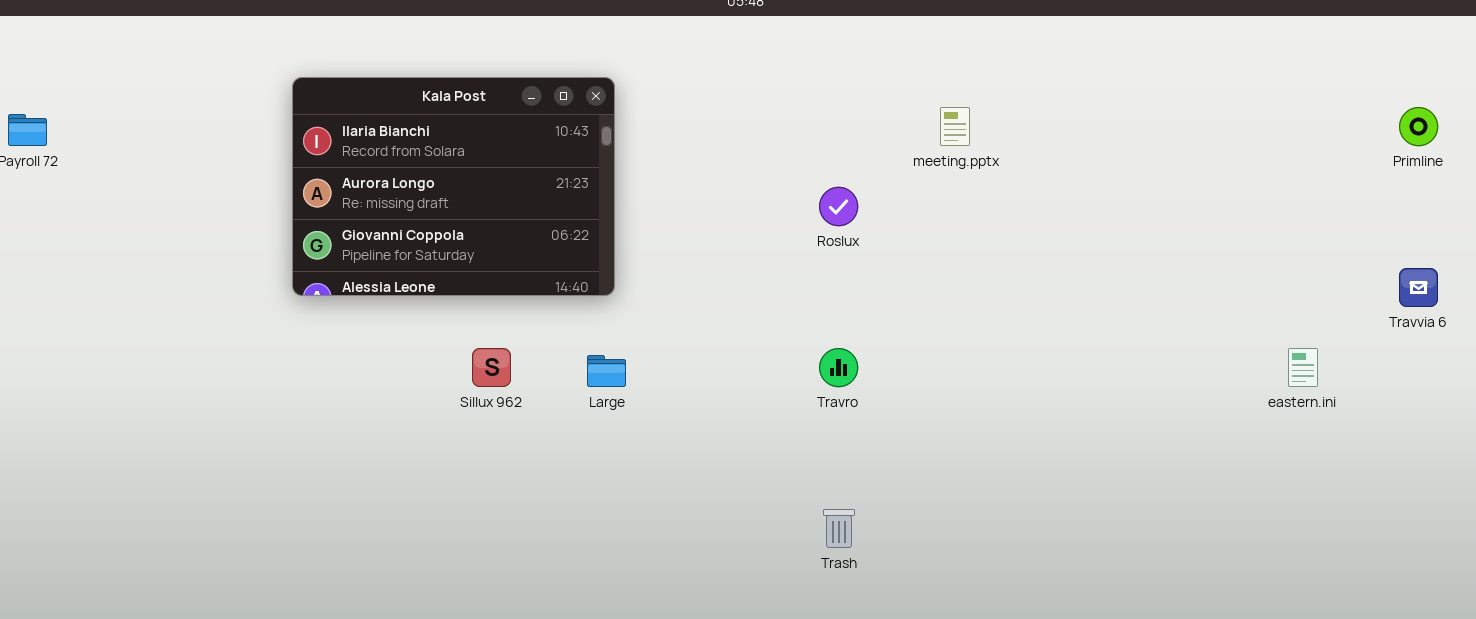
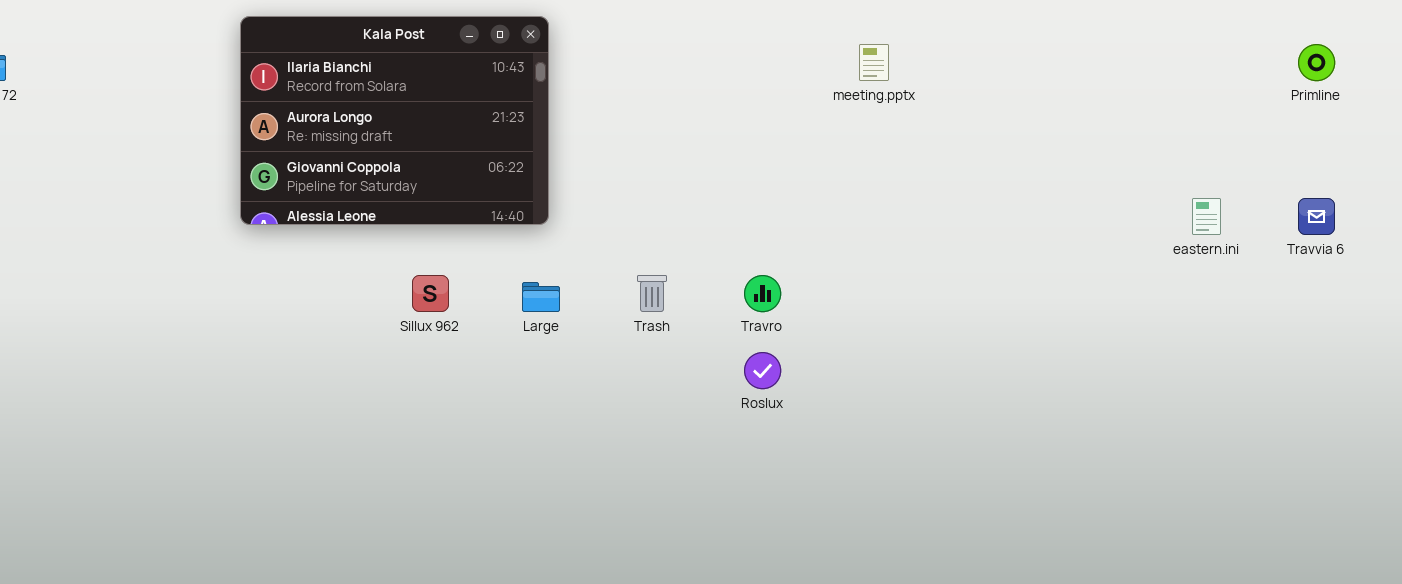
Roslux: [819,187,858,226] -> [744,352,781,389], moved
eastern.ini: [1288,348,1318,387] -> [1192,198,1221,235], moved
Trash: [823,509,855,548] -> [637,275,667,312], moved

